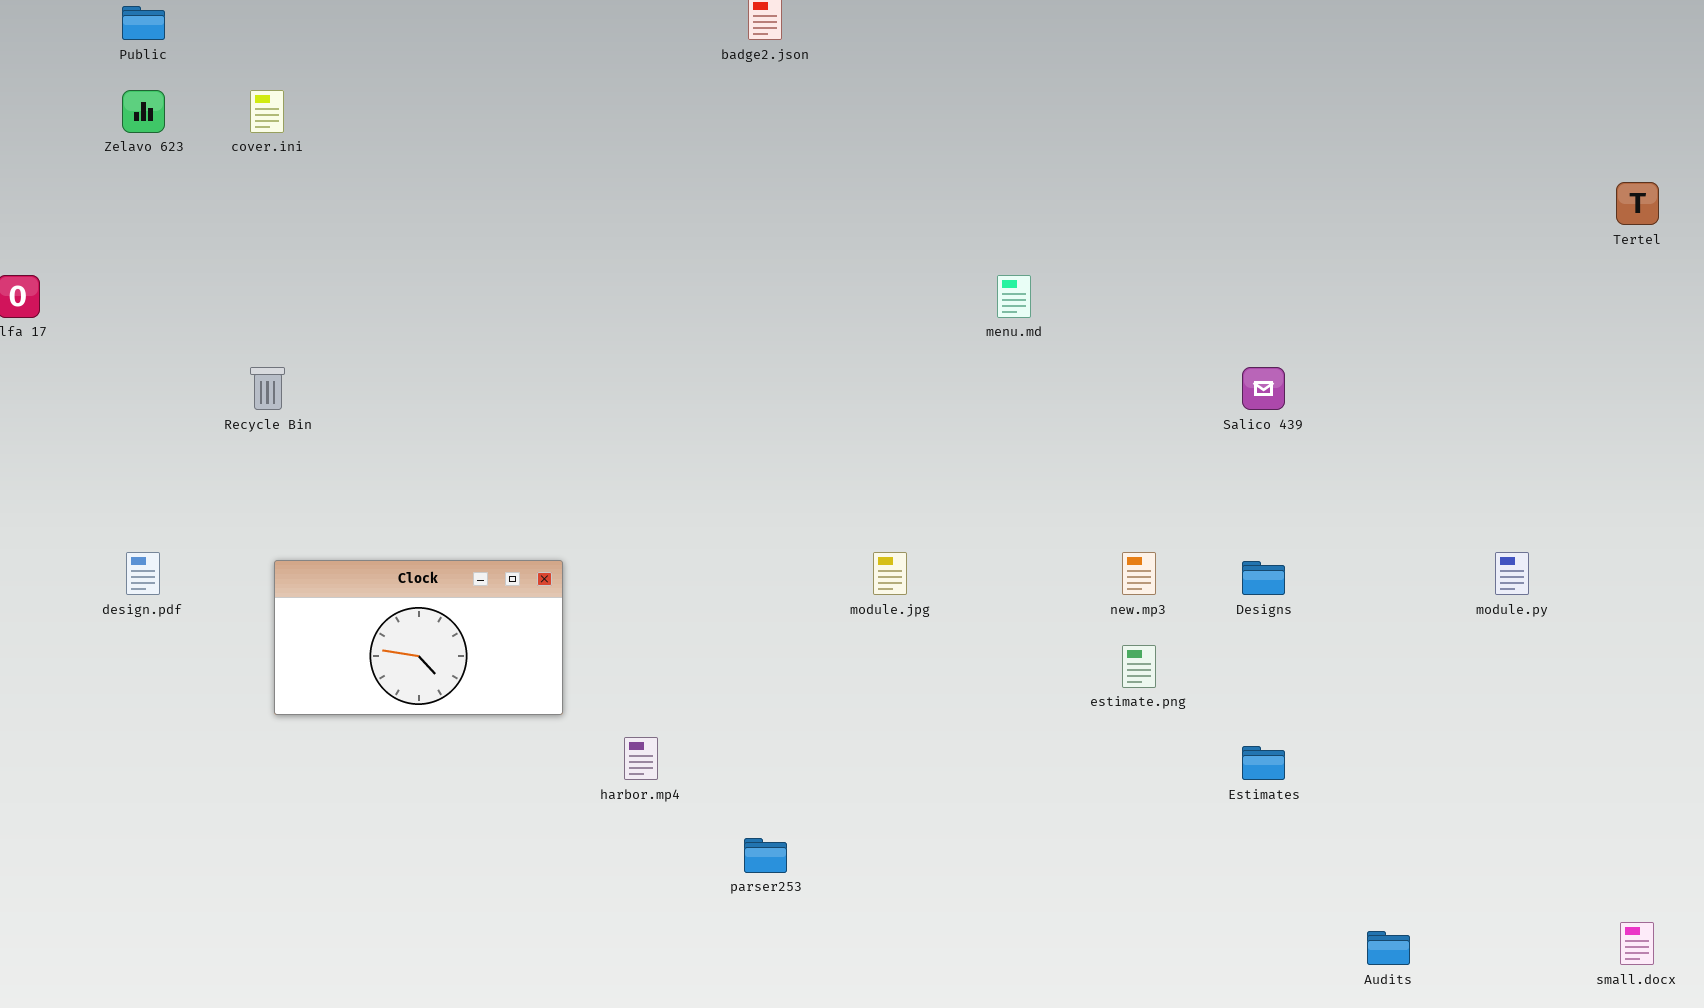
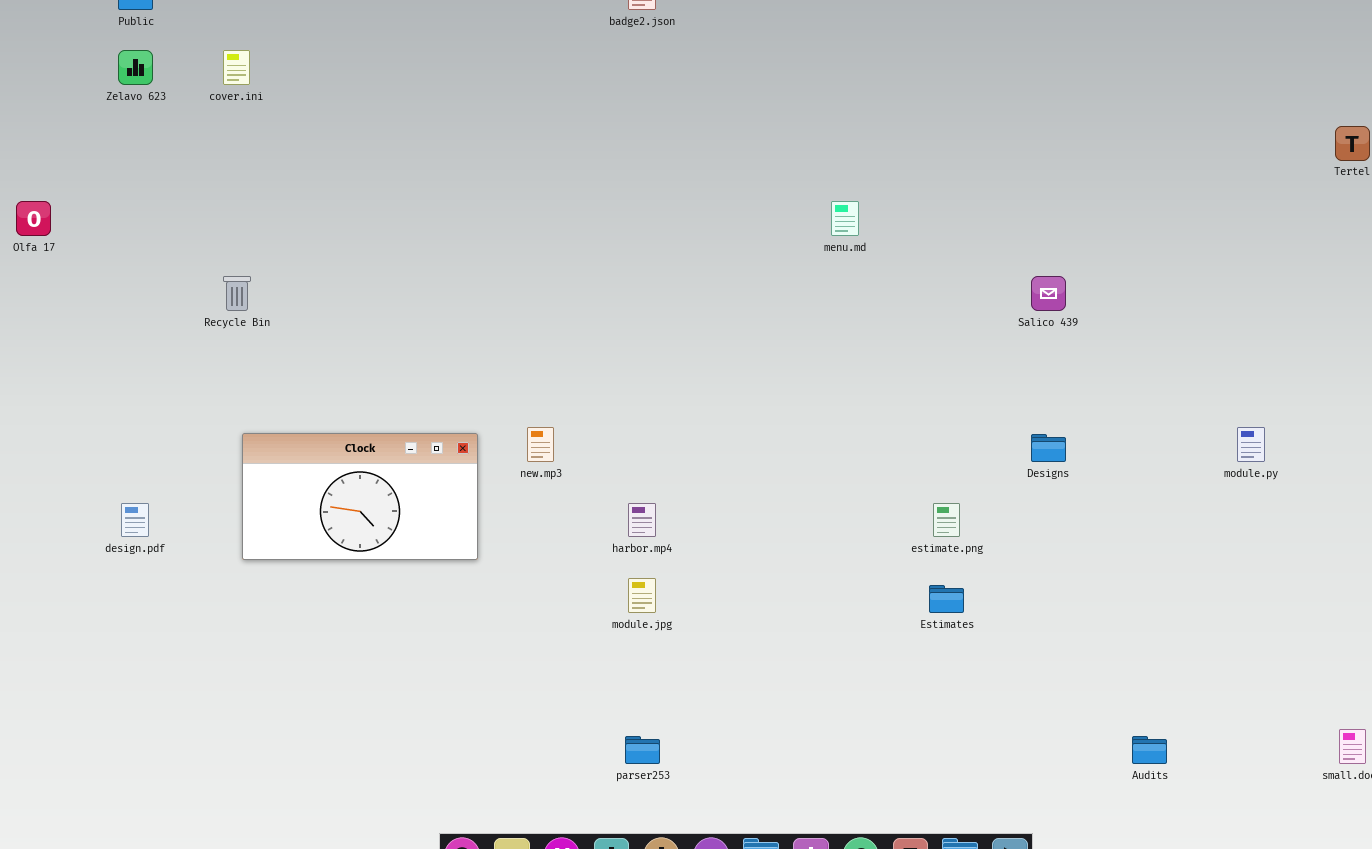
design.pdf: [126,552,160,595] -> [121,503,149,537], moved
module.jpg: [873,552,907,595] -> [628,578,656,613], moved
new.mp3: [1122,552,1156,595] -> [527,427,554,462], moved
harbor.mp4: [624,737,658,780] -> [628,503,656,537], moved
Estimates: [1242,746,1285,780] -> [929,585,964,613], moved
parser253: [744,838,787,873] -> [625,736,660,764], moved

